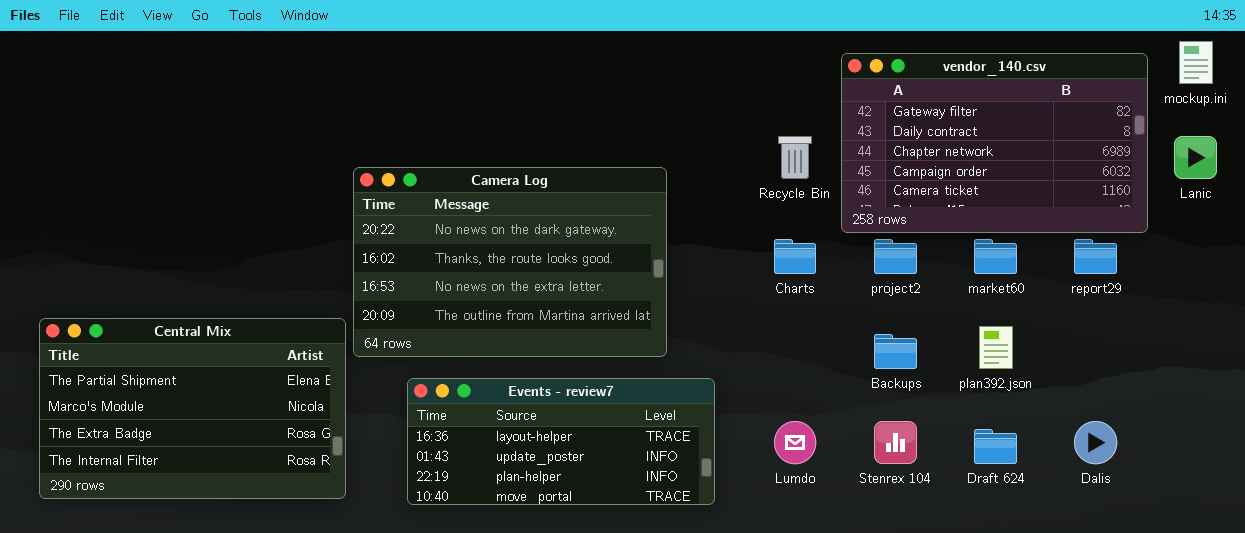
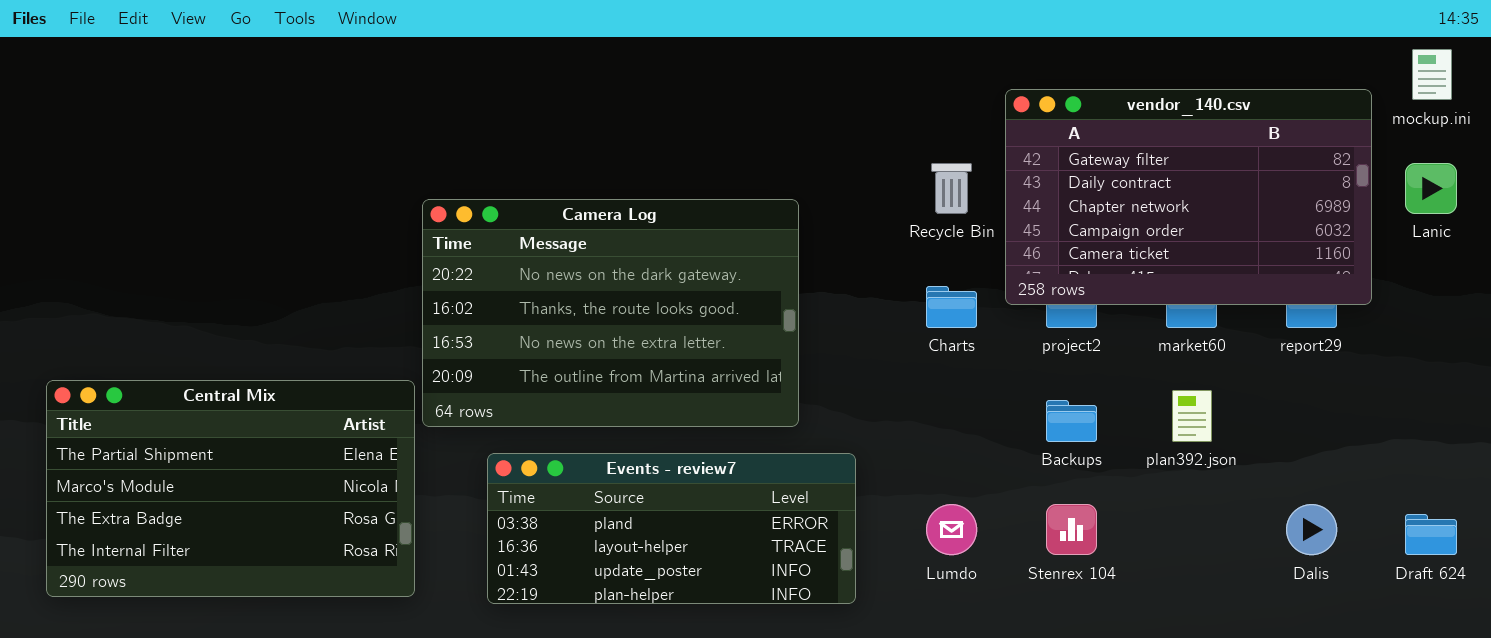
vendor_140.csv: [841,53,1148,233] -> [1005,89,1372,305], moved
Events - review7: [407,378,715,505] -> [487,453,856,604], scrolled up 1 row
Draft 624: [974,429,1017,464] -> [1405,514,1457,555], moved

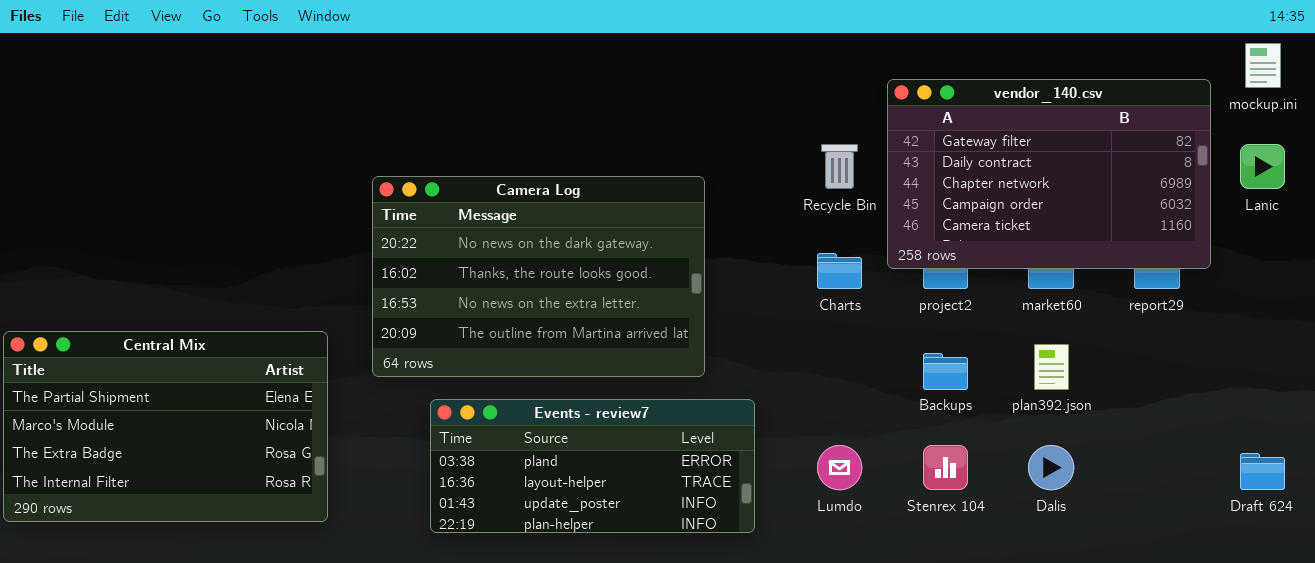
Central Mix: [46,380,415,597] -> [3,331,328,522], moved
Dalis: [1286,504,1337,555] -> [1028,445,1074,490], moved

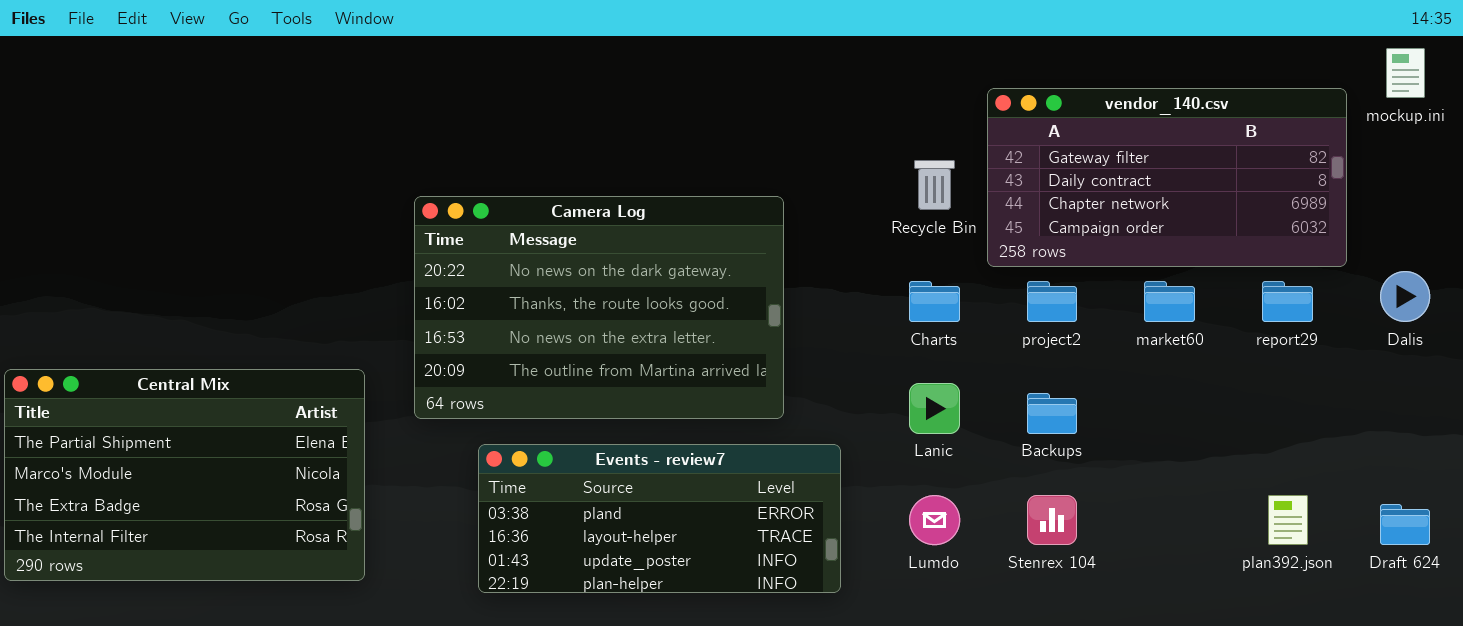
vendor_140.csv: [887,79,1211,269] -> [987,88,1347,267], resized
Lanic: [1240,144,1285,189] -> [909,383,960,434], moved
plan392.json: [1034,344,1069,390] -> [1268,495,1308,545], moved
Dalis: [1028,445,1074,490] -> [1380,271,1430,322], moved

